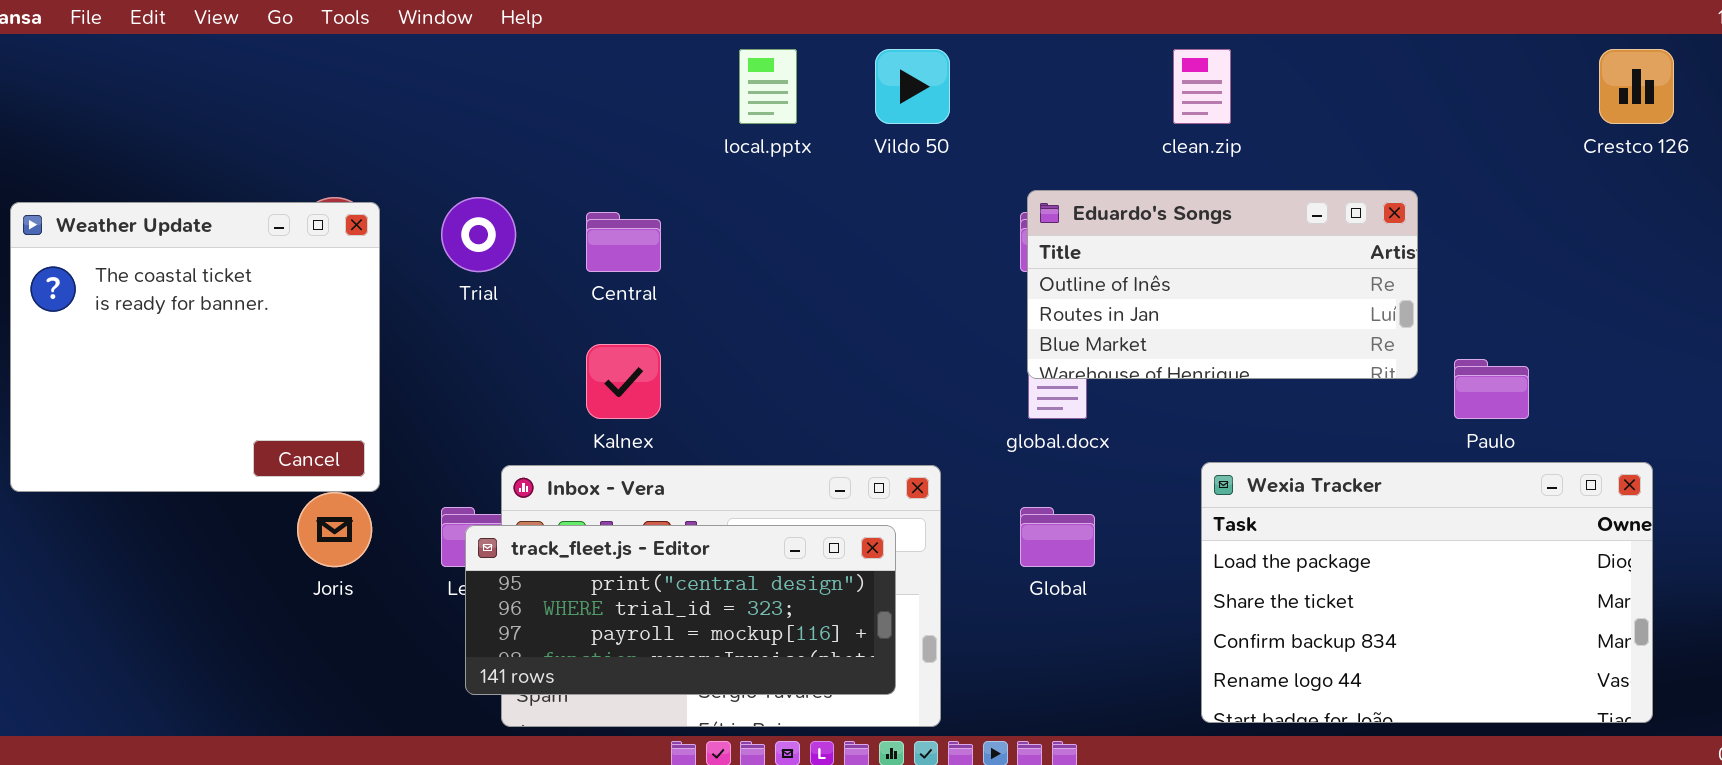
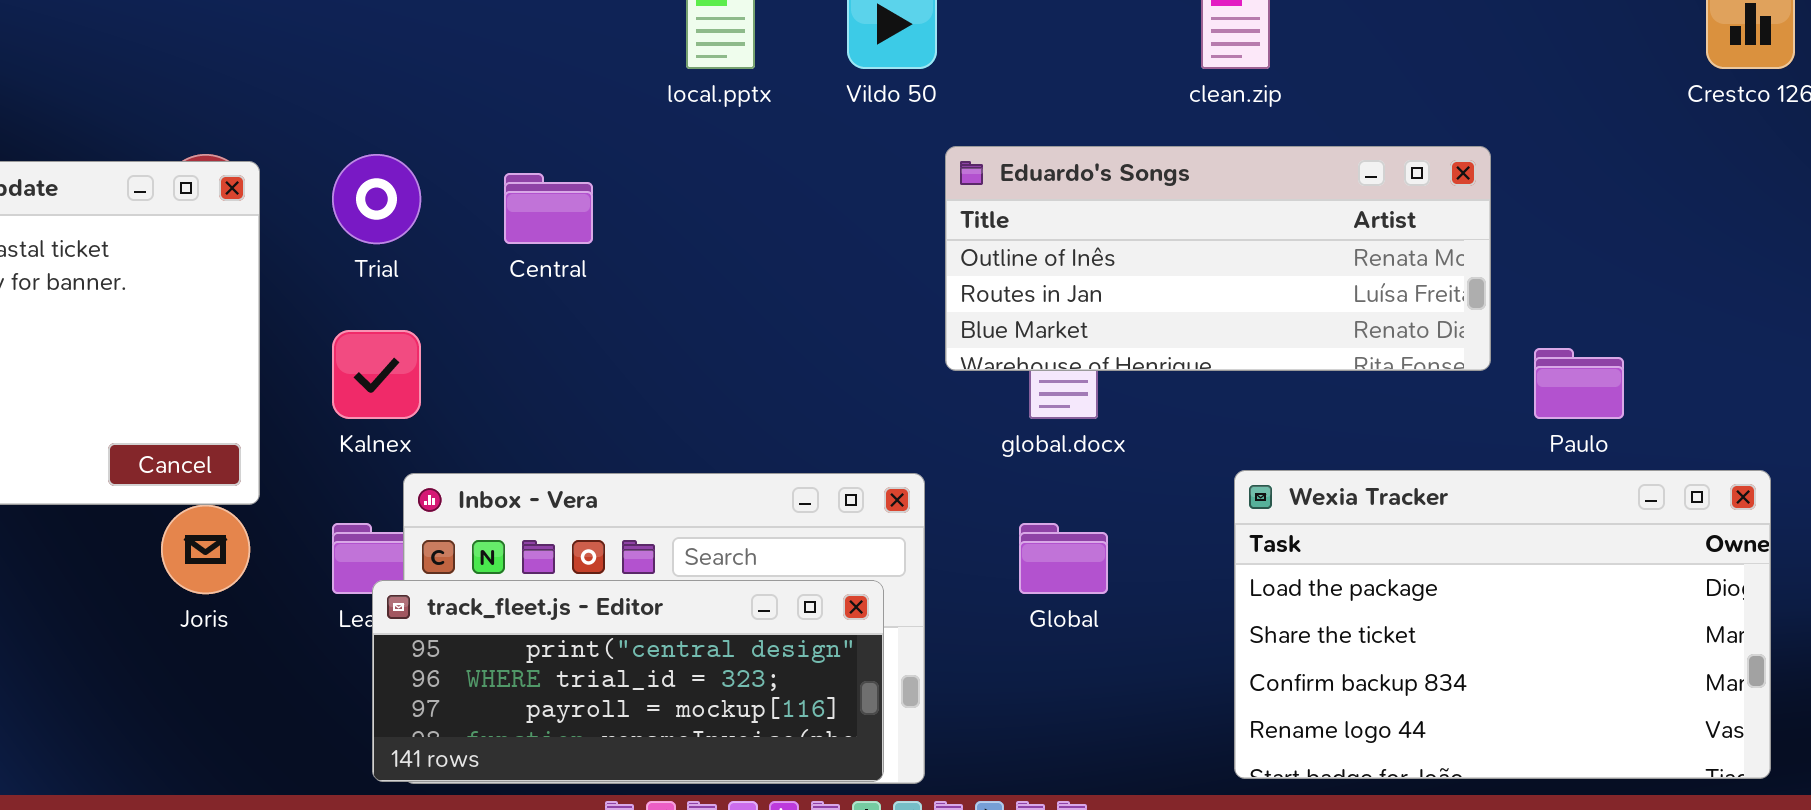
Eduardo's Songs: [1027,190,1418,379] -> [945,146,1491,371], resized
Kalnex: [586,344,661,419] -> [332,330,421,419], moved
track_fleet.js - Editor: [465,525,896,695] -> [372,580,884,782], moved

